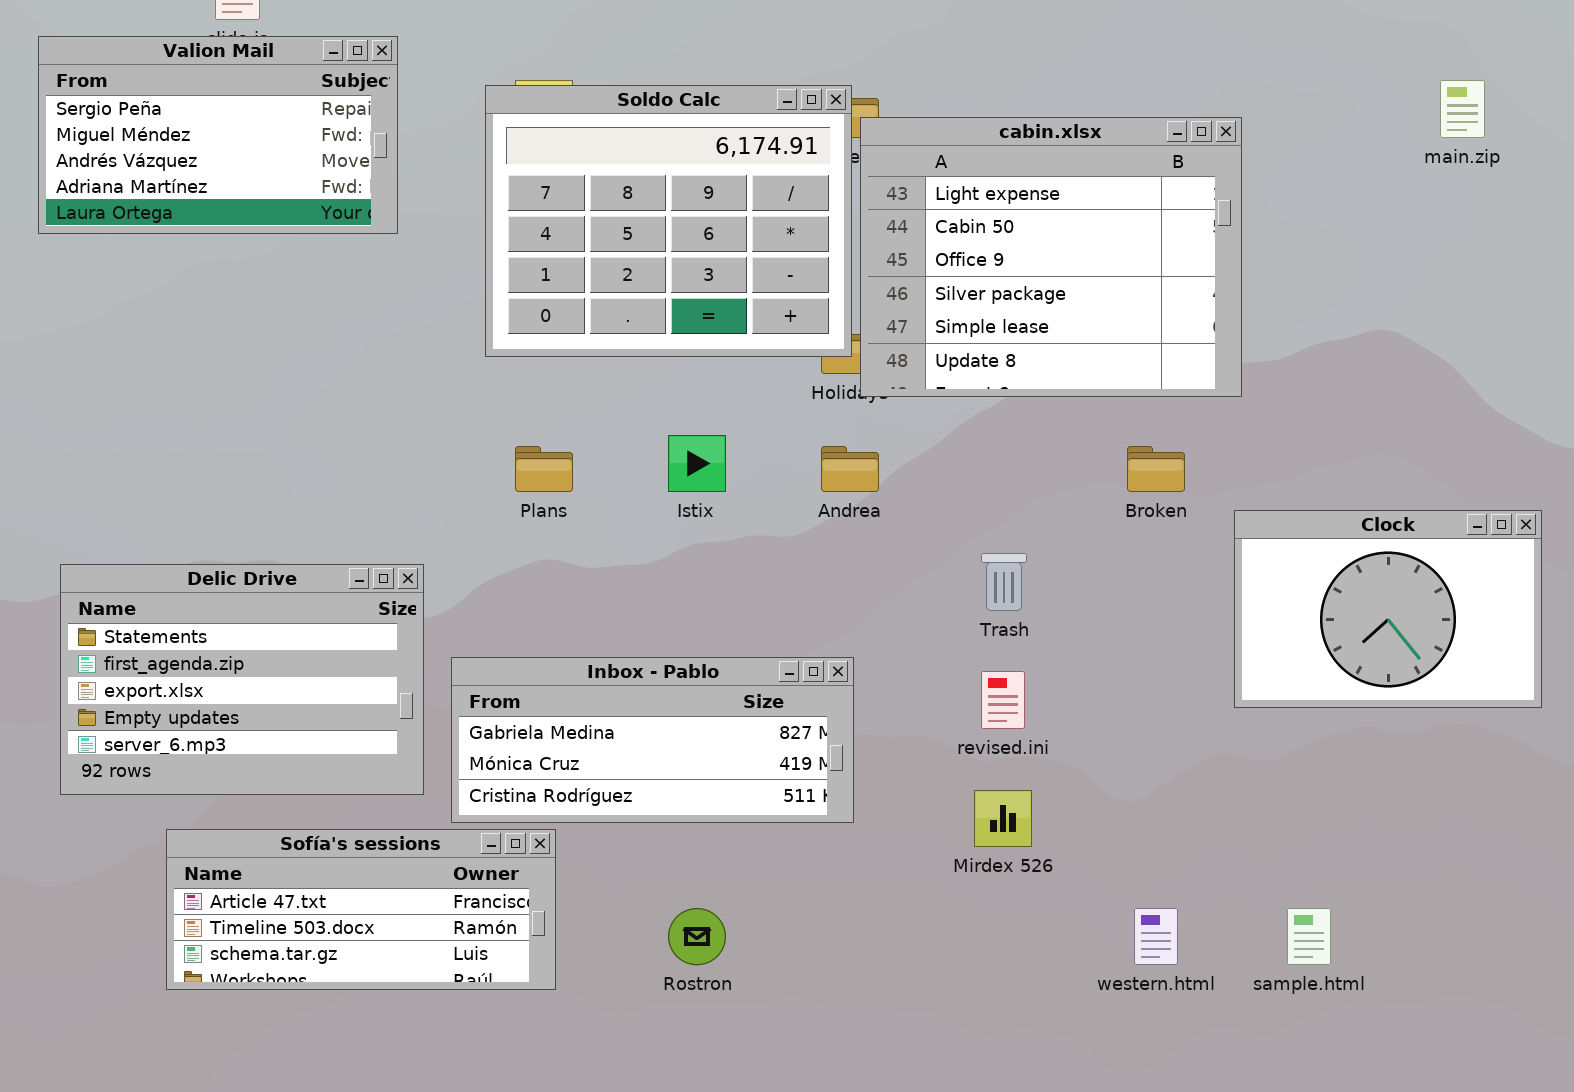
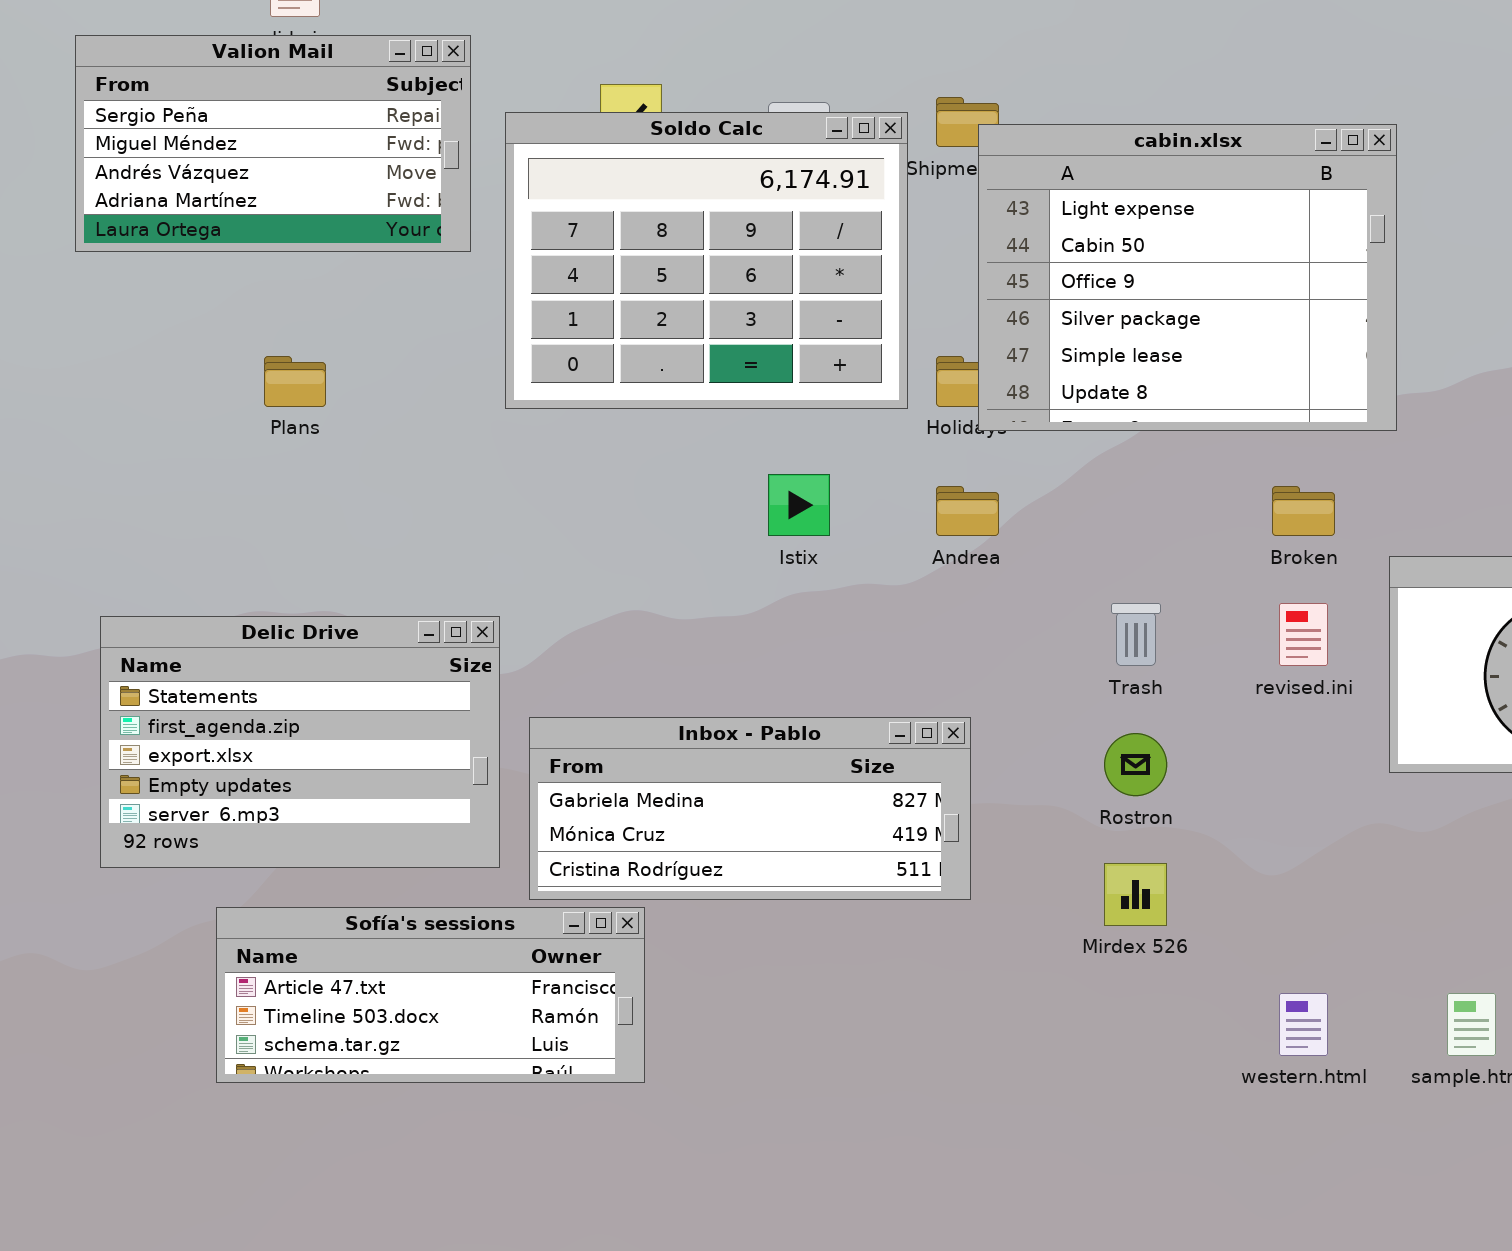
Soldo Calc: [485,85,852,357] -> [505,112,908,409], moved
Plans: [515,446,573,492] -> [264,356,326,407], moved
revised.ini: [981,671,1025,729] -> [1279,603,1328,666], moved
Rostron: [668,908,726,965] -> [1104,733,1167,796], moved

